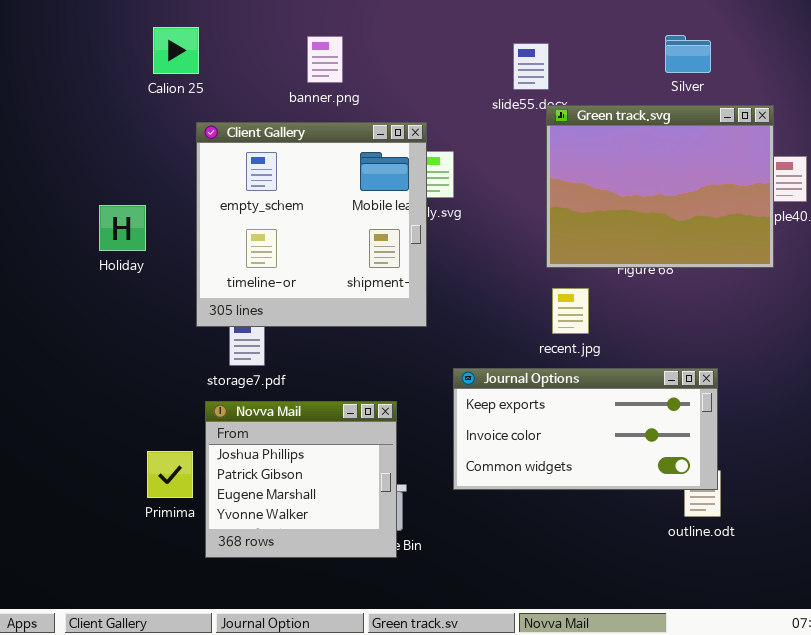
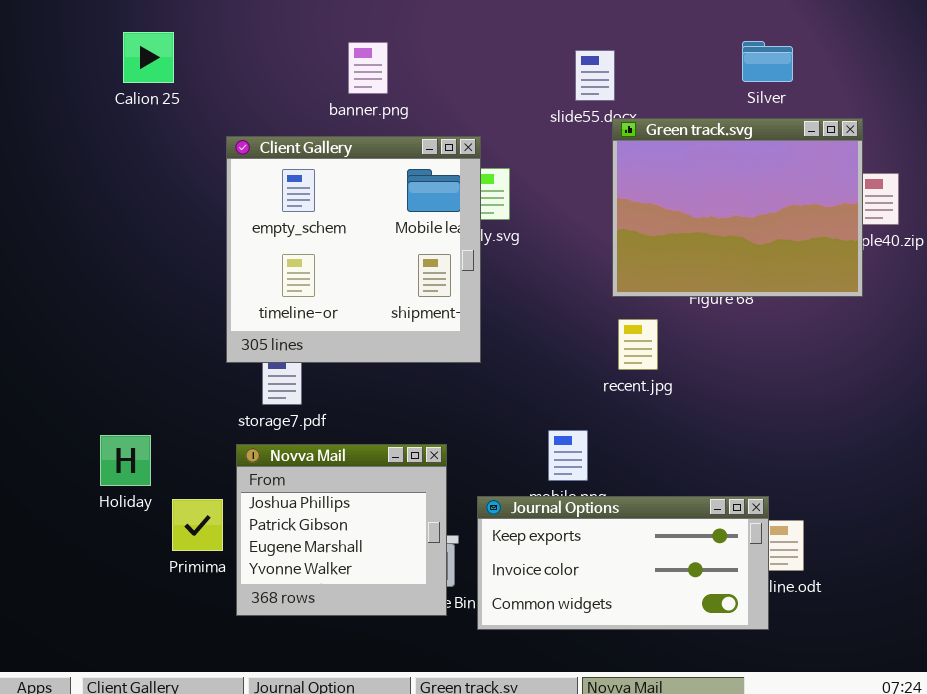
Calion 25: [153,27,199,74] -> [123,32,174,83], moved
Holiday: [99,205,146,251] -> [100,435,151,486], moved
Journal Options: [453,368,718,490] -> [477,496,769,630], moved

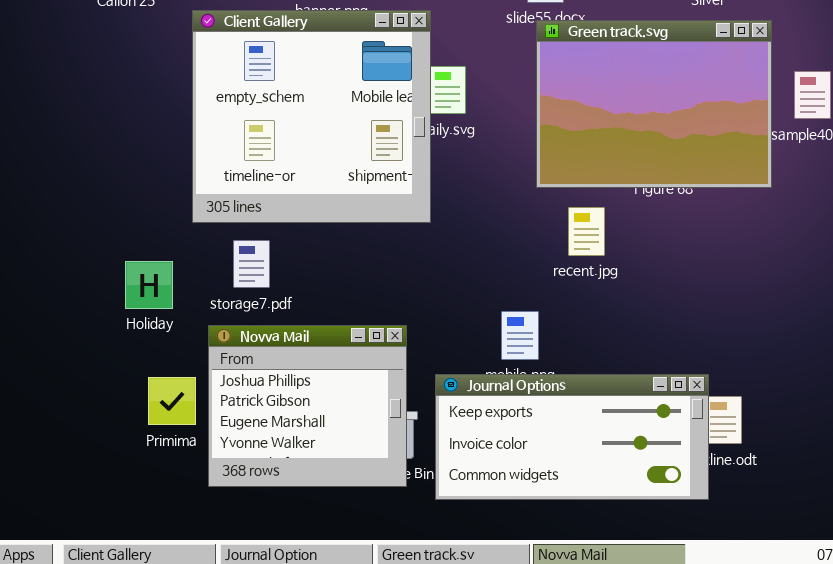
Green track.svg: [612,118,863,297] -> [536,20,772,188], moved
Client Gallery: [226,136,481,363] -> [192,10,431,223], moved
Holiday: [100,435,151,486] -> [125,261,173,309], moved

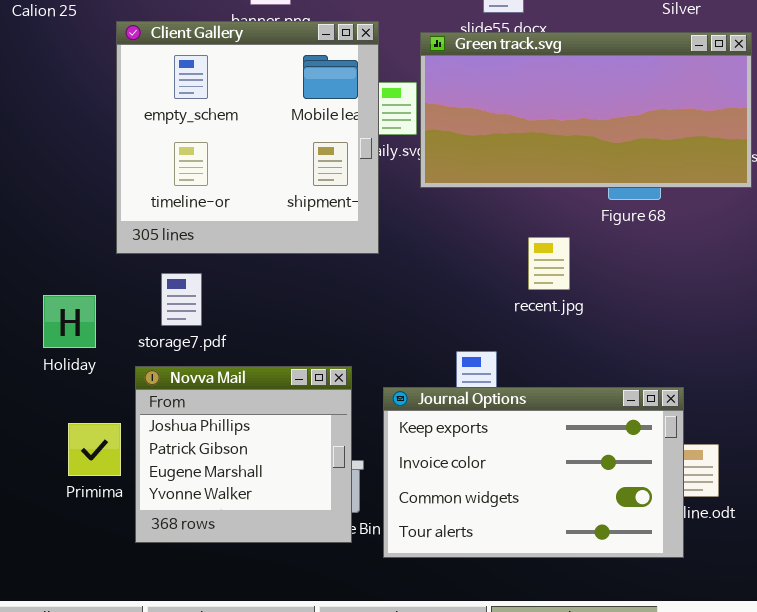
Green track.svg: [536,20,772,188] -> [420,32,752,188], resized
Journal Options: [435,374,709,500] -> [383,387,684,558], resized

